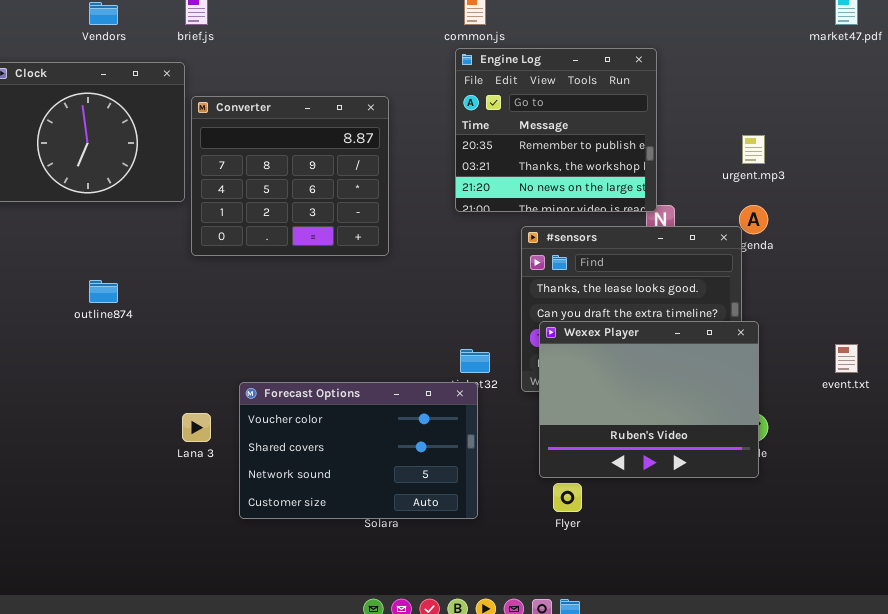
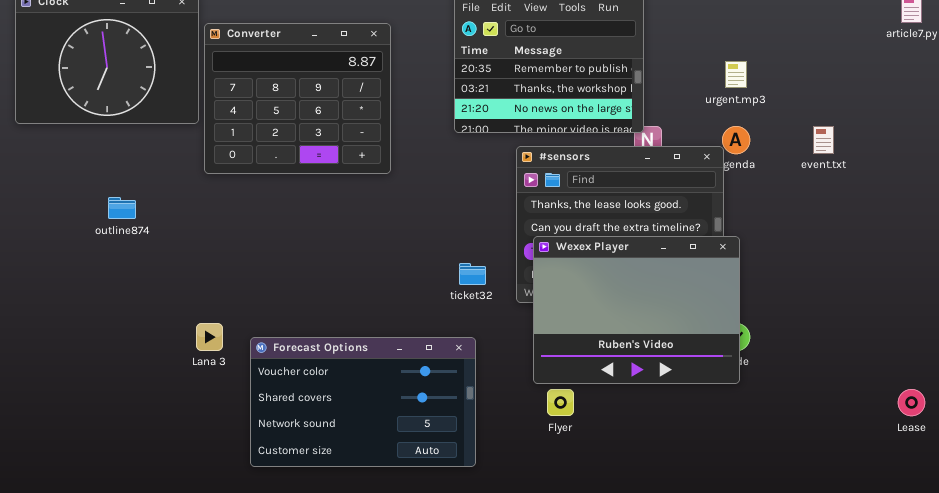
event.txt: [835,344,858,373] -> [813,126,834,154], moved
Forecast Options: [239,382,478,519] -> [250,337,476,467], moved

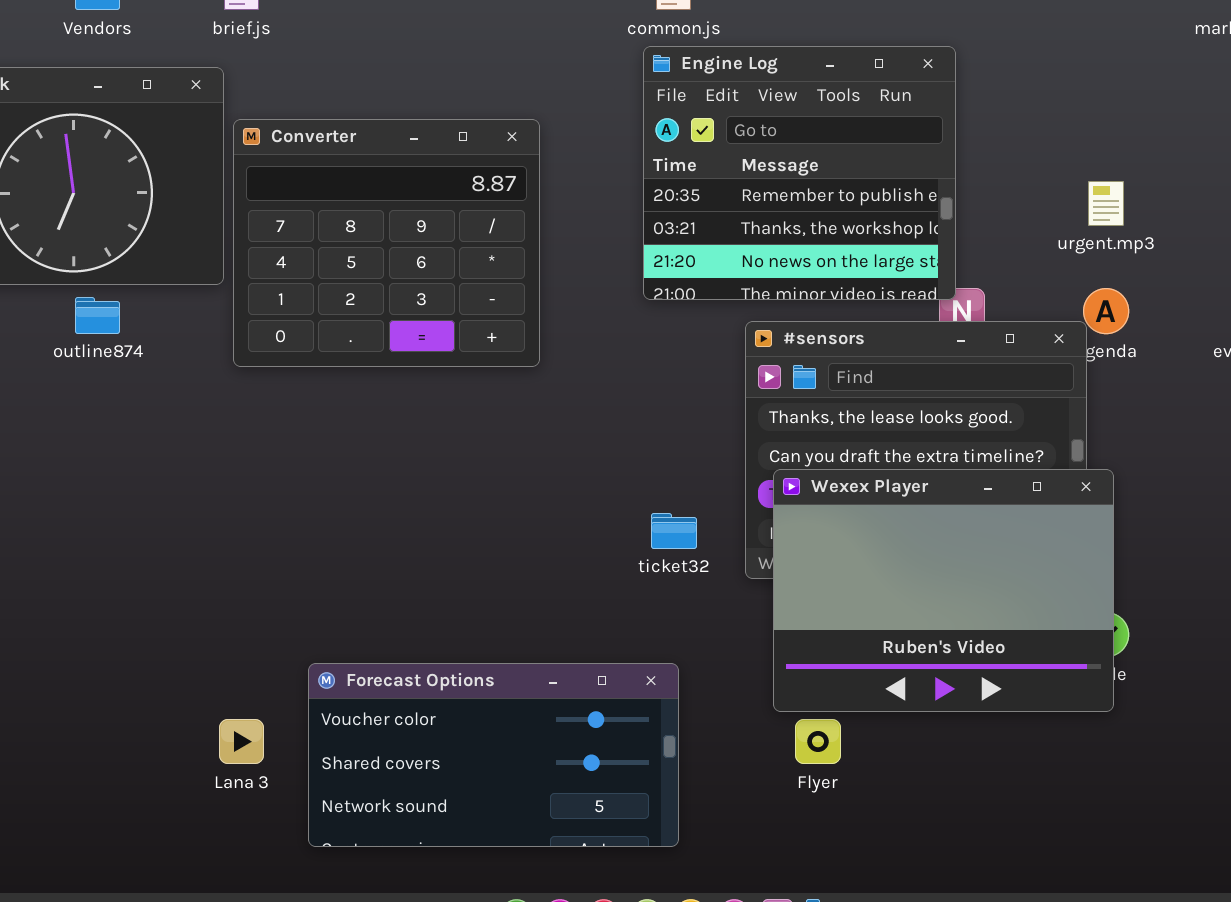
outline874: [108,197,136,219] -> [75,297,120,334], moved
Lana 3: [196,323,223,351] -> [219,719,264,764], moved
Forecast Options: [250,337,476,467] -> [308,663,679,847], resized

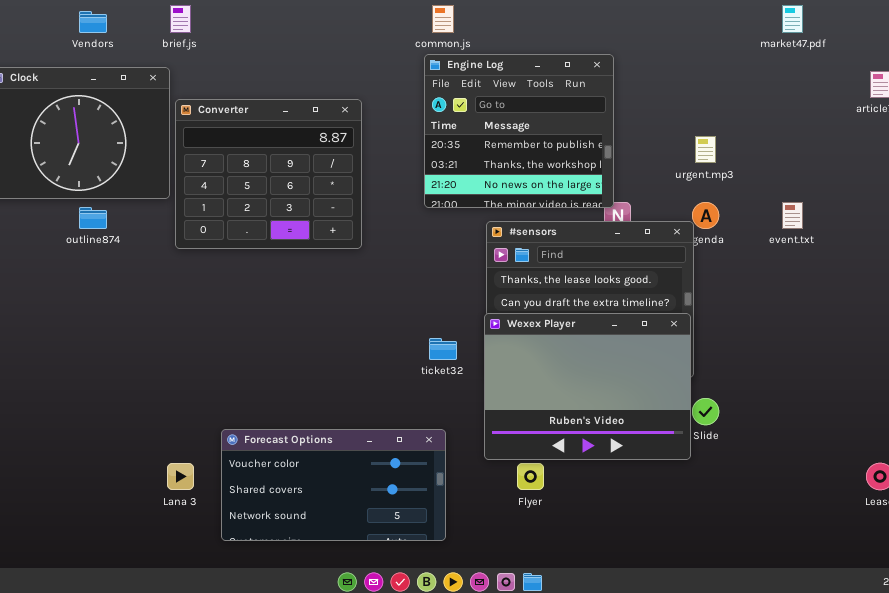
Wexex Player: [773,469,1114,712] -> [484,313,691,460], moved

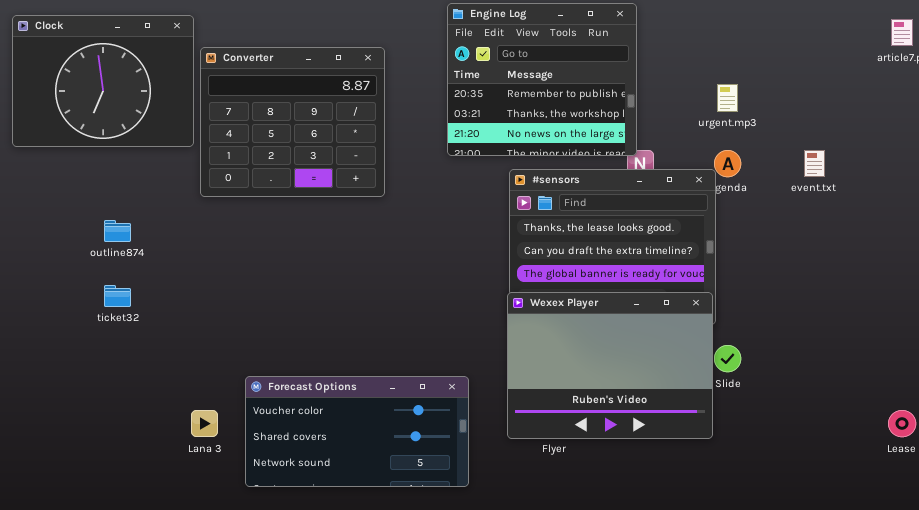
outline874: [79,207,107,229] -> [104,220,131,242], moved
Wexex Player: [484,313,691,460] -> [507,292,713,439], moved
ticket32: [429,338,457,360] -> [104,285,131,307], moved

